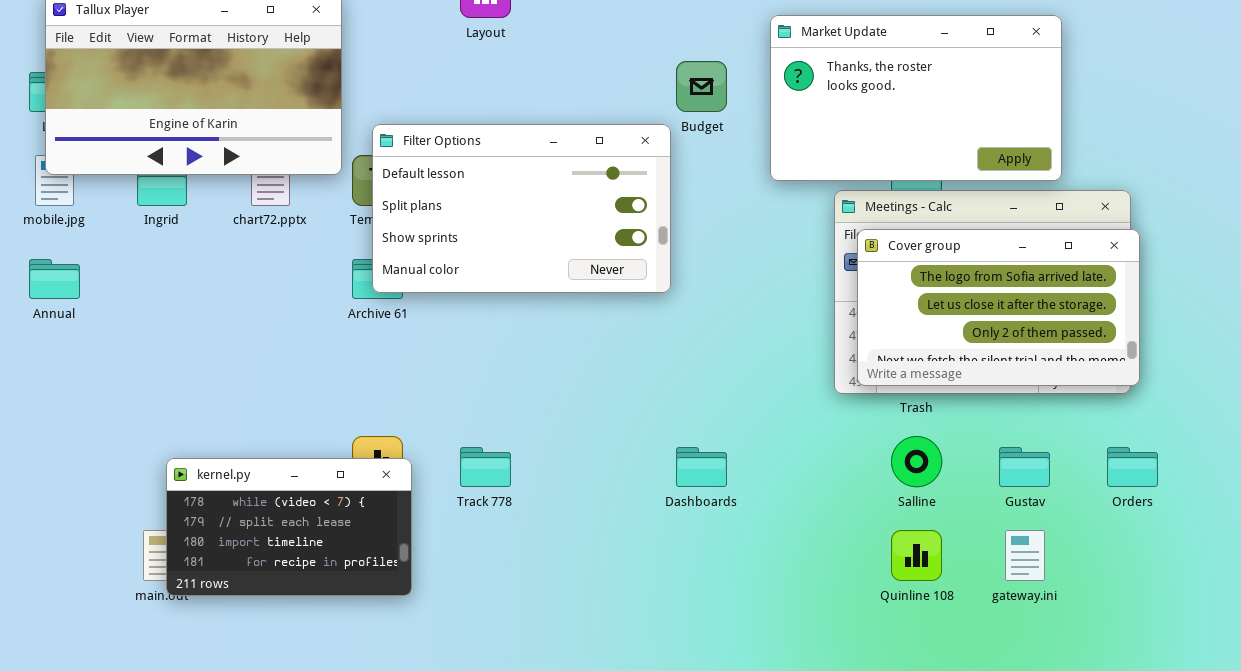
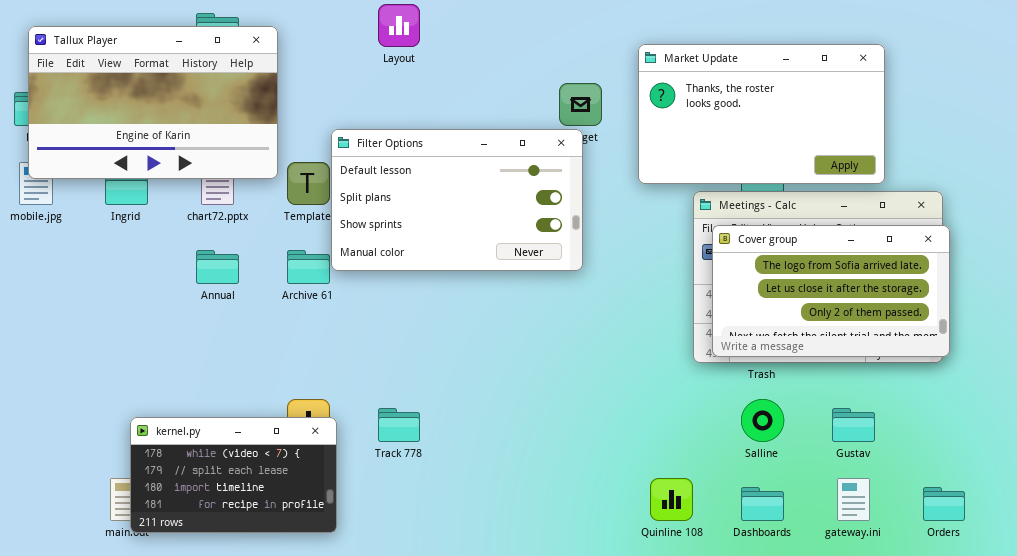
Filter Options: [372,124,671,293] -> [331,129,583,271], moved
Annual: [29,259,80,299] -> [196,250,239,284], moved
Dashboards: [676,447,727,487] -> [741,487,784,521], moved
Orders: [1107,447,1158,487] -> [923,487,965,521], moved
Quinline 108: [891,530,942,581] -> [650,478,693,521], moved

